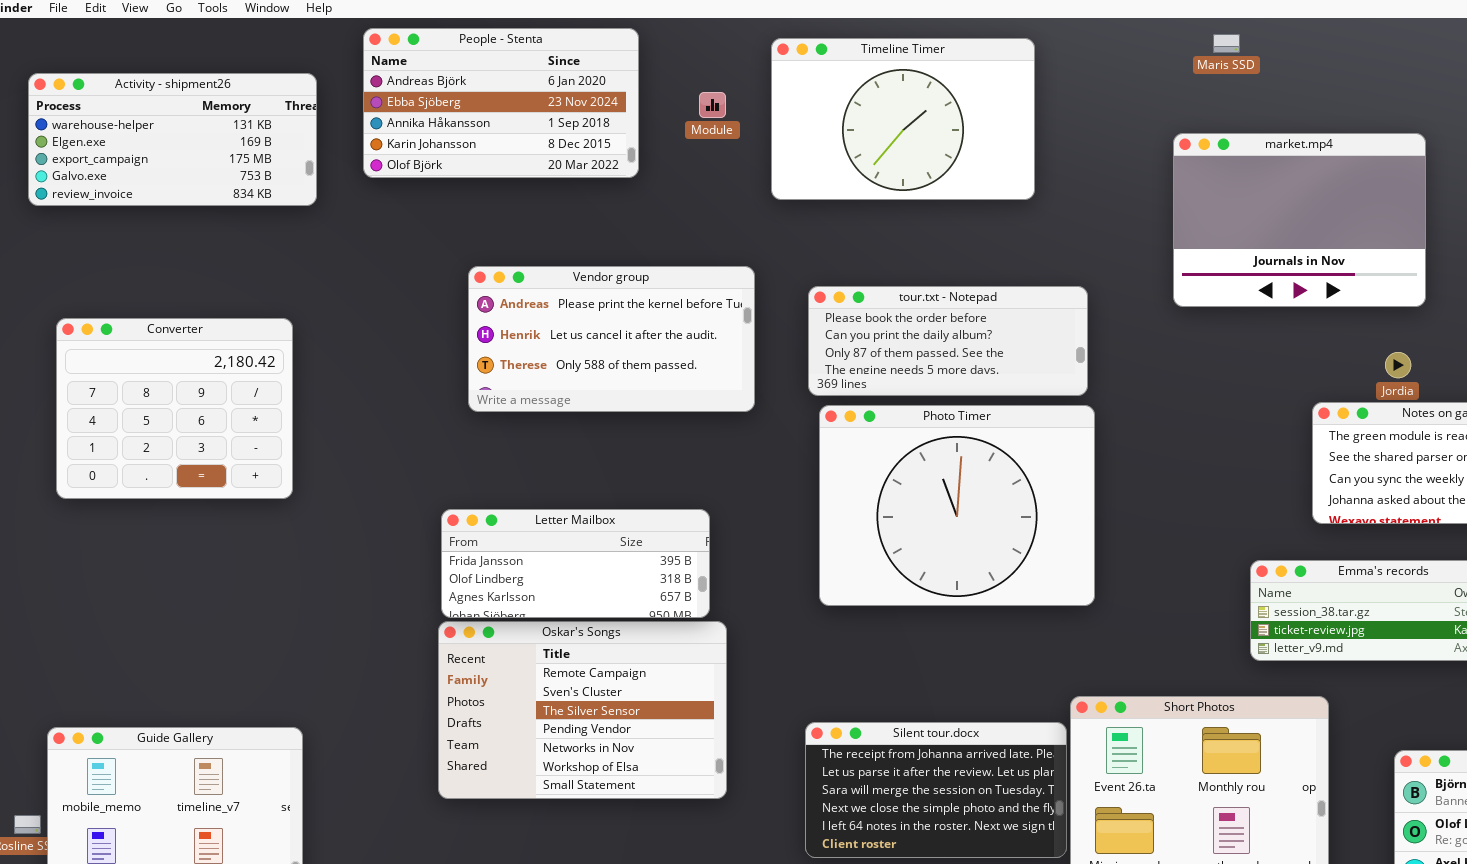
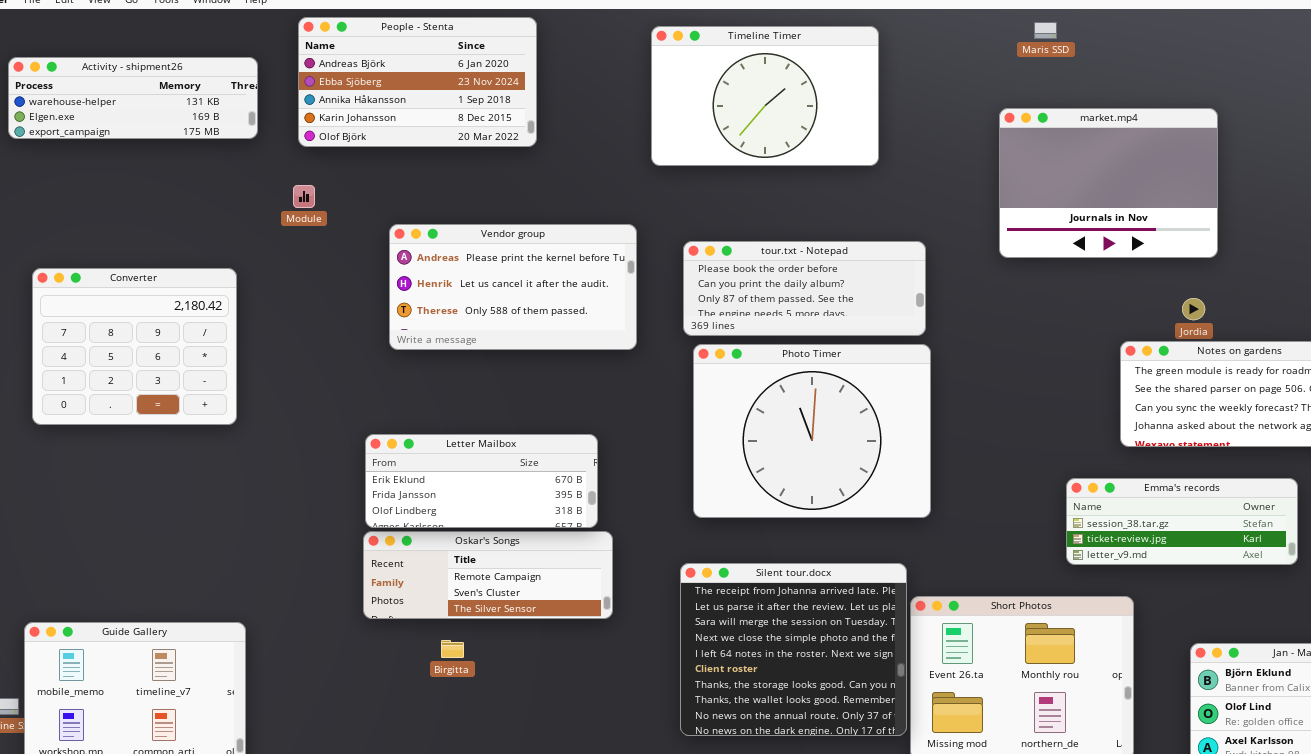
Activity - shipment26: [28,73,317,206] -> [8,57,258,139], resized
Module: [699,92,726,118] -> [293,185,315,208], moved
Letter Mailbox: [441,509,710,618] -> [365,434,598,528], scrolled up 1 row
Oskar's Songs: [438,621,727,799] -> [363,531,613,619], resized
Silent tour.docx: [805,722,1067,858] -> [680,563,907,736], resized

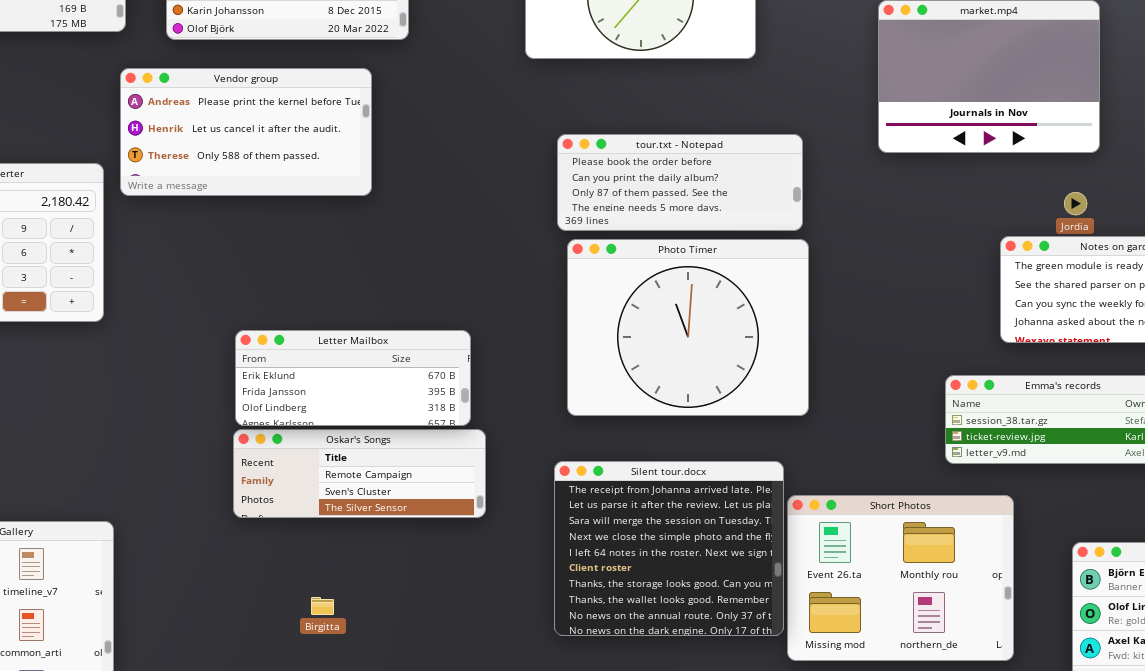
Vendor group: [389,224,637,350] -> [120,68,372,196], moved
Birgitta: [441,640,464,658] -> [311,597,334,615], moved

